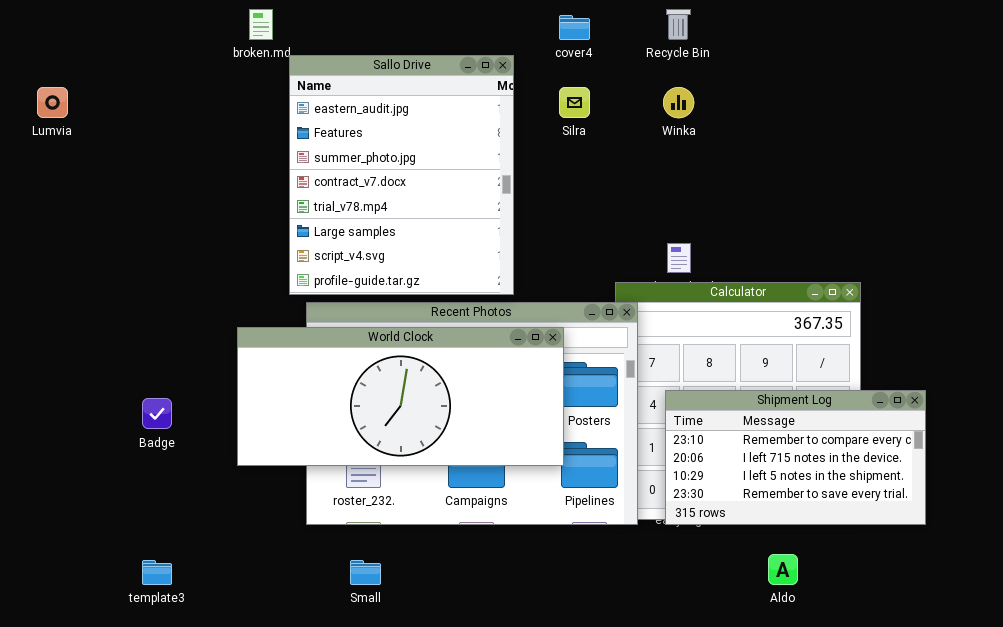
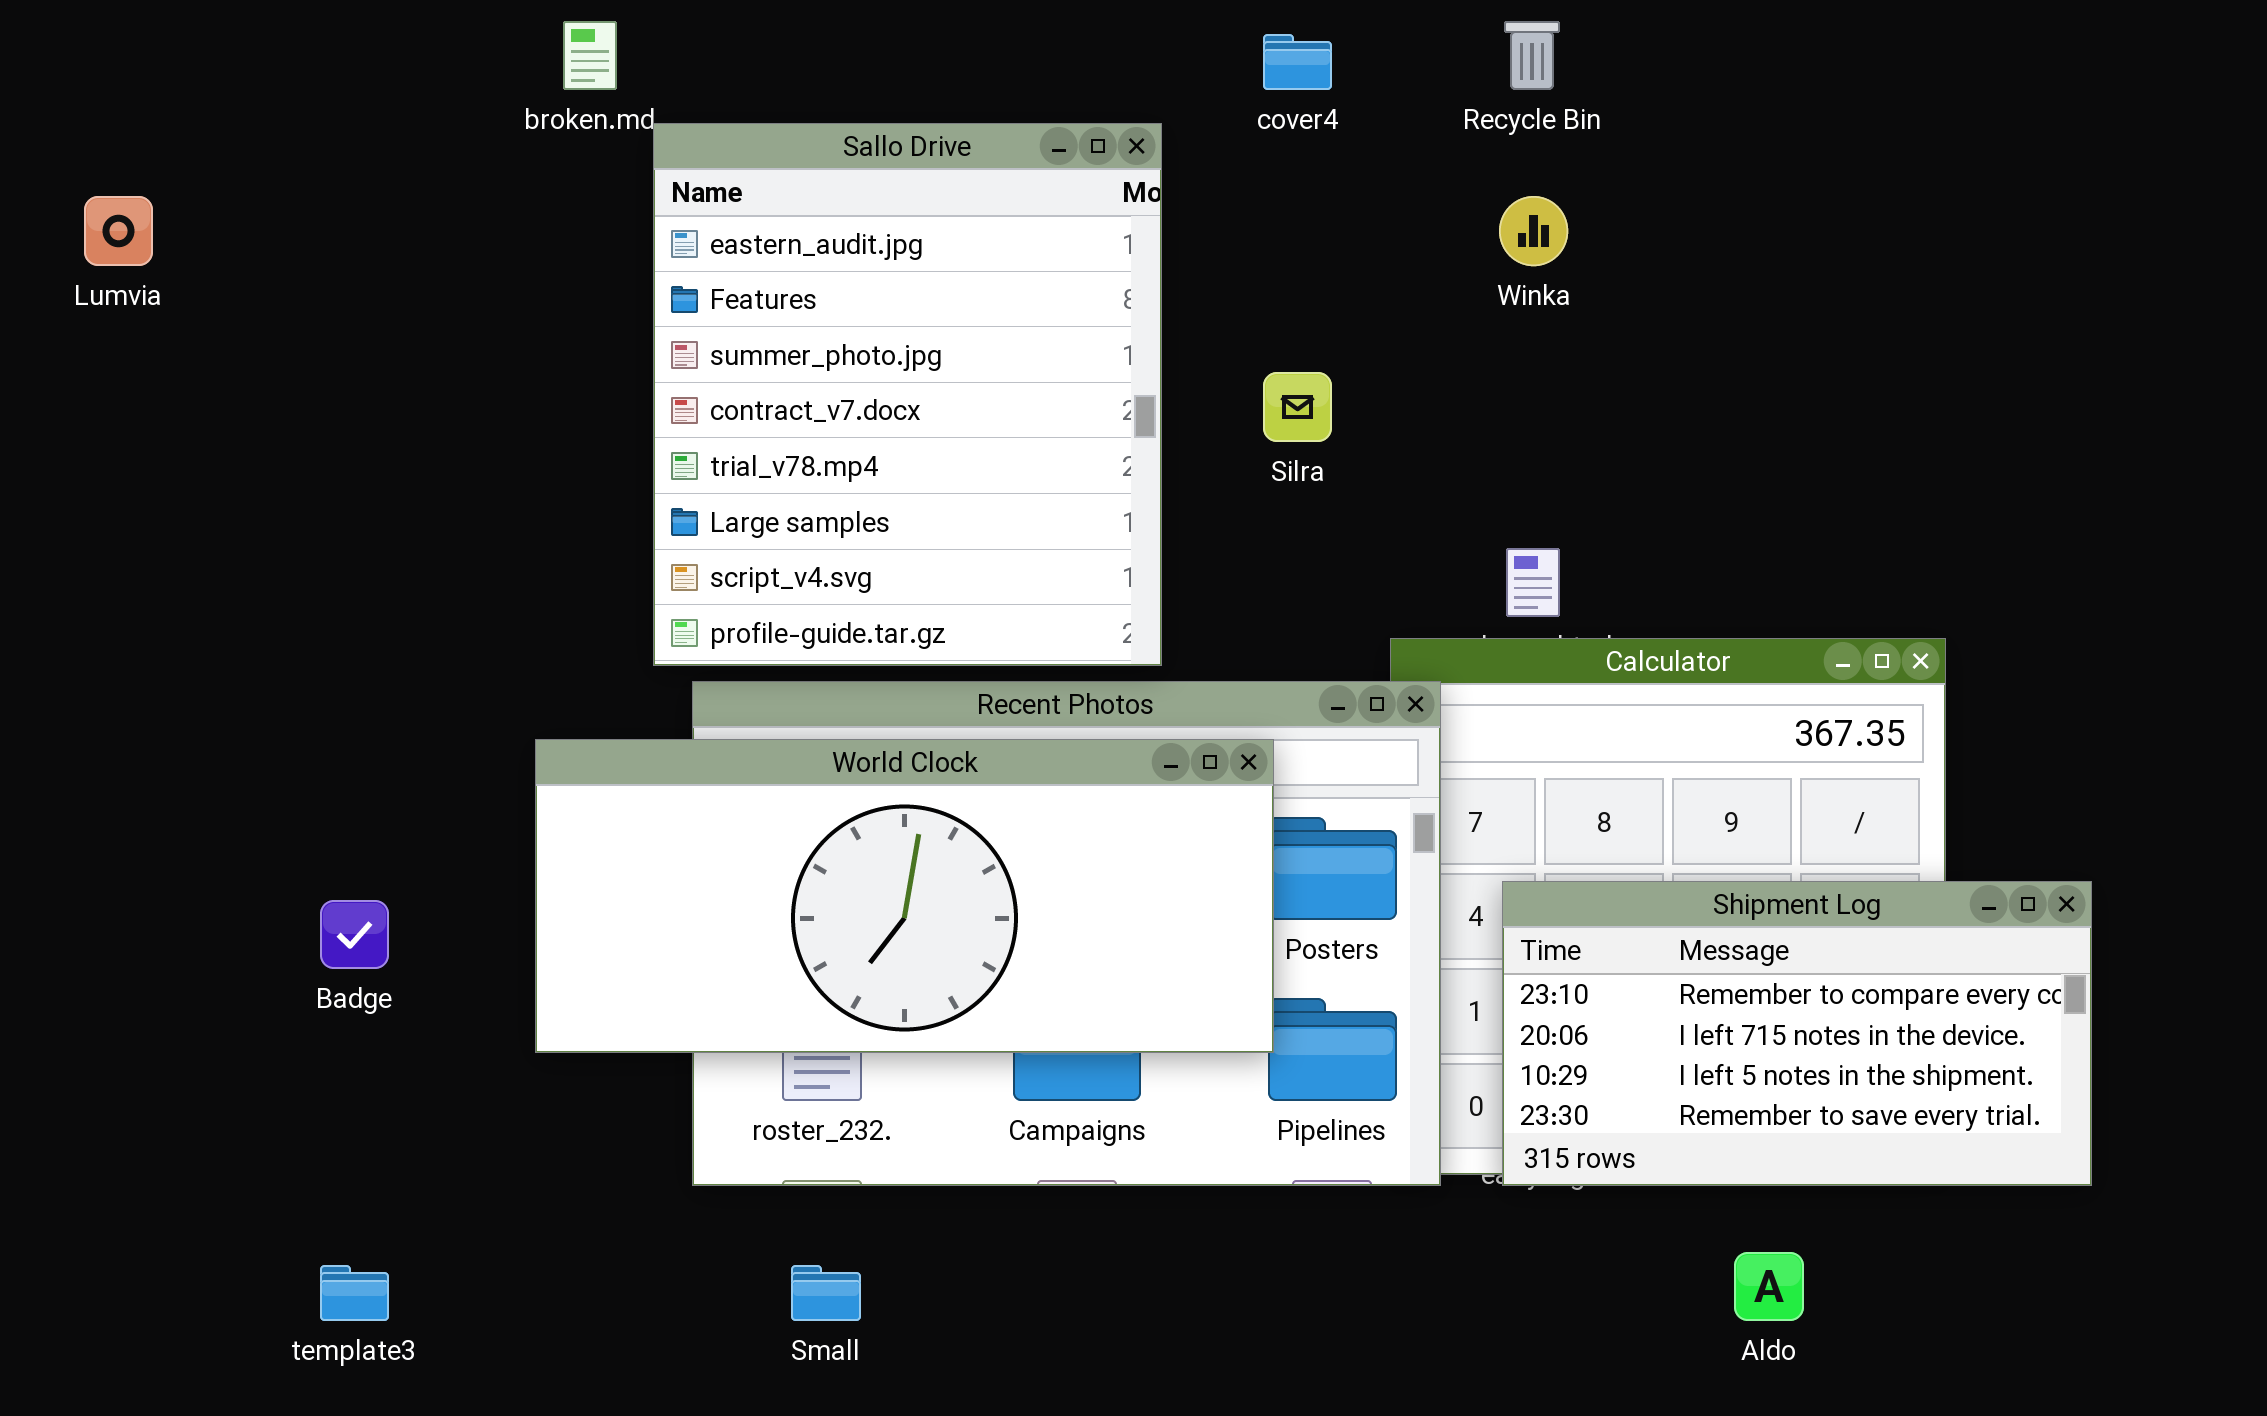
Silra: [559,87,590,118] -> [1263,372,1332,442], moved

